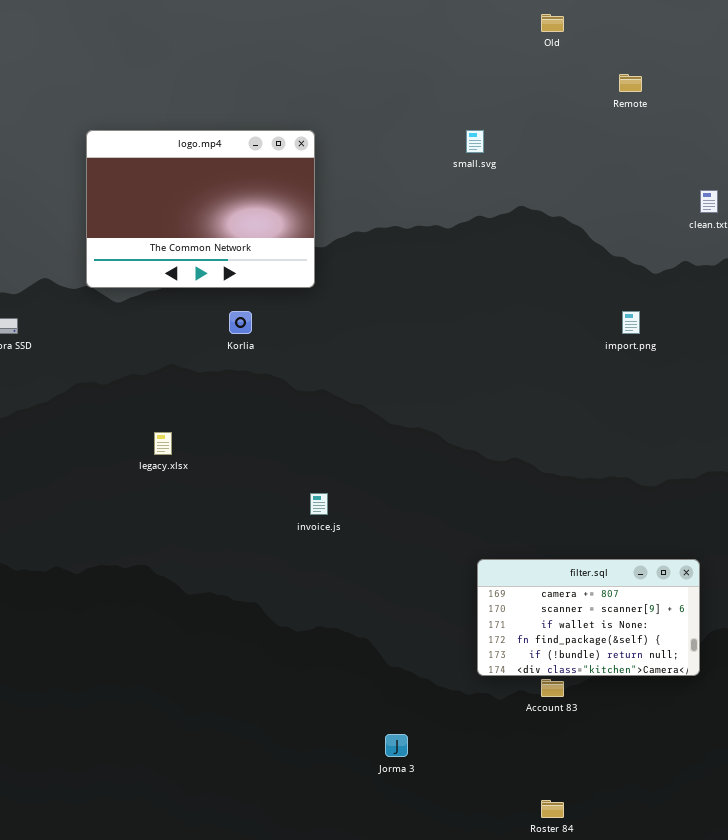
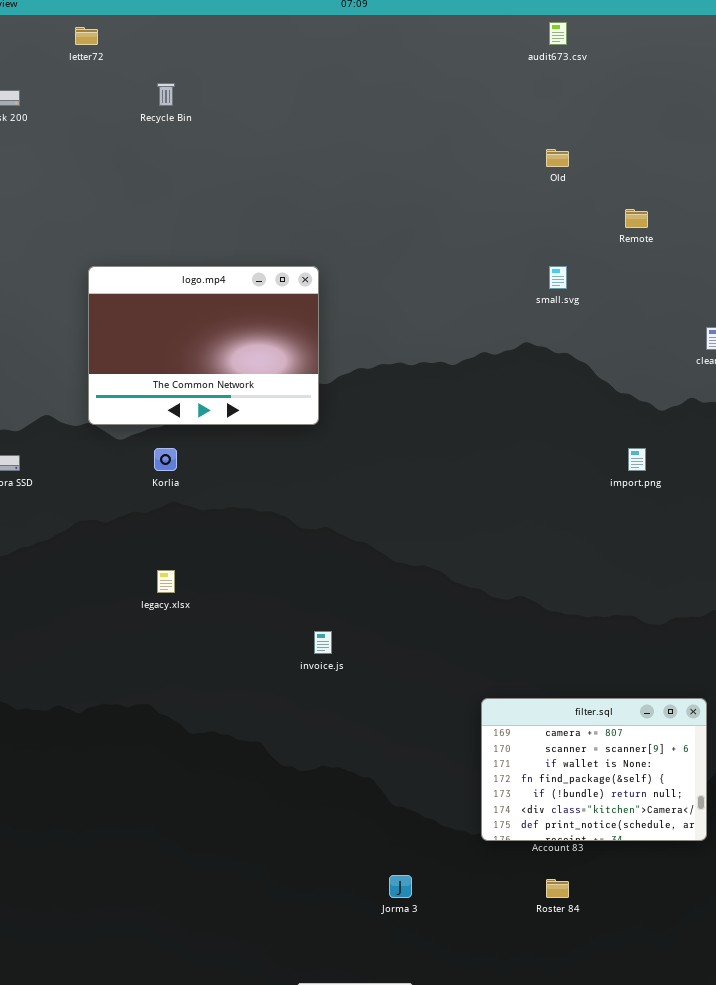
small.svg: [466,130,484,153] -> [549,266,567,289], moved
Korlia: [229,311,252,334] -> [154,448,177,471], moved
filter.sql: [477,559,700,676] -> [481,698,707,841], resized
Roster 84: [541,800,564,818] -> [546,879,569,898], moved

